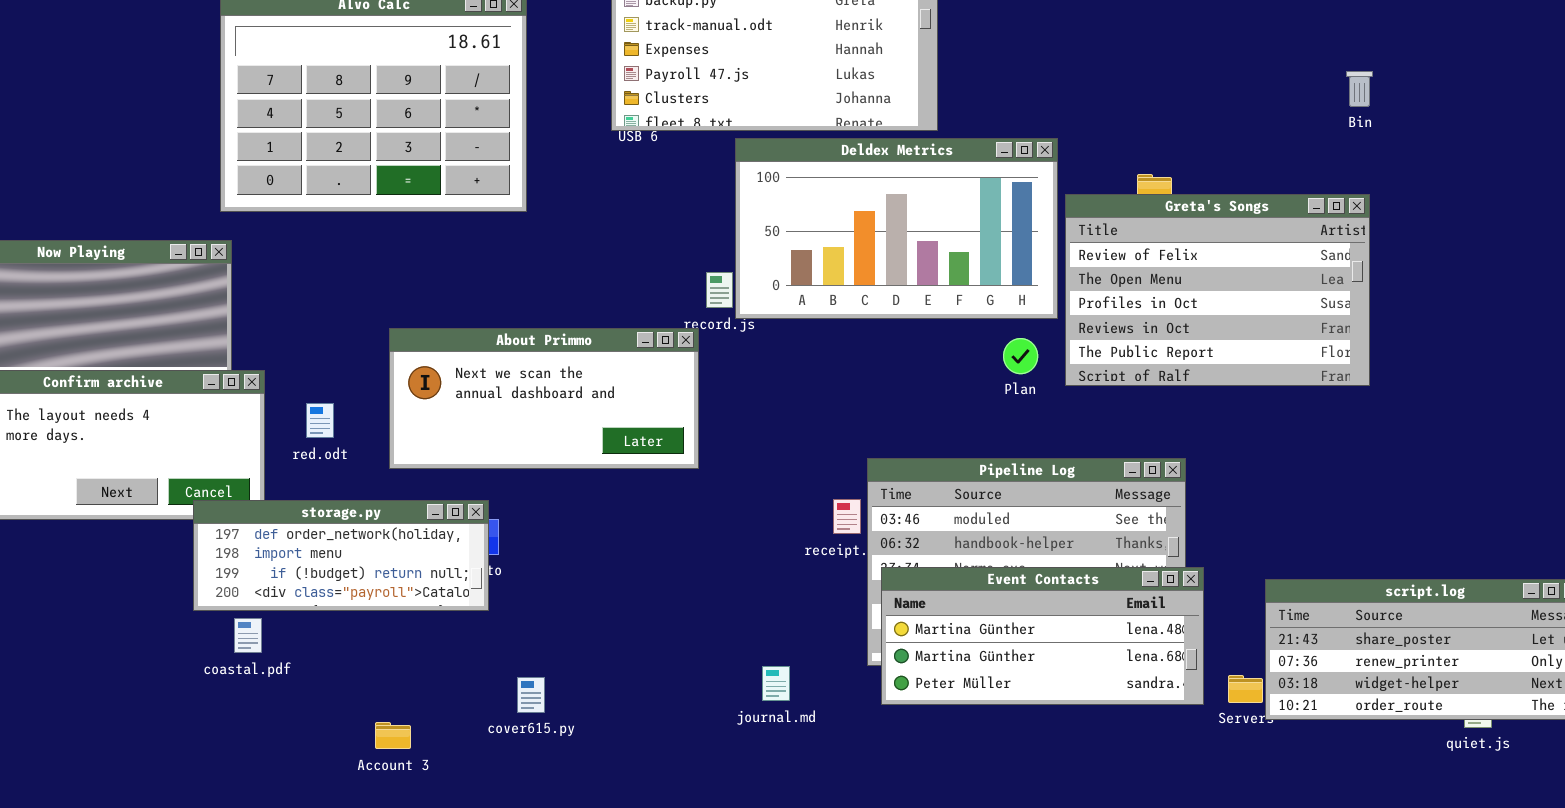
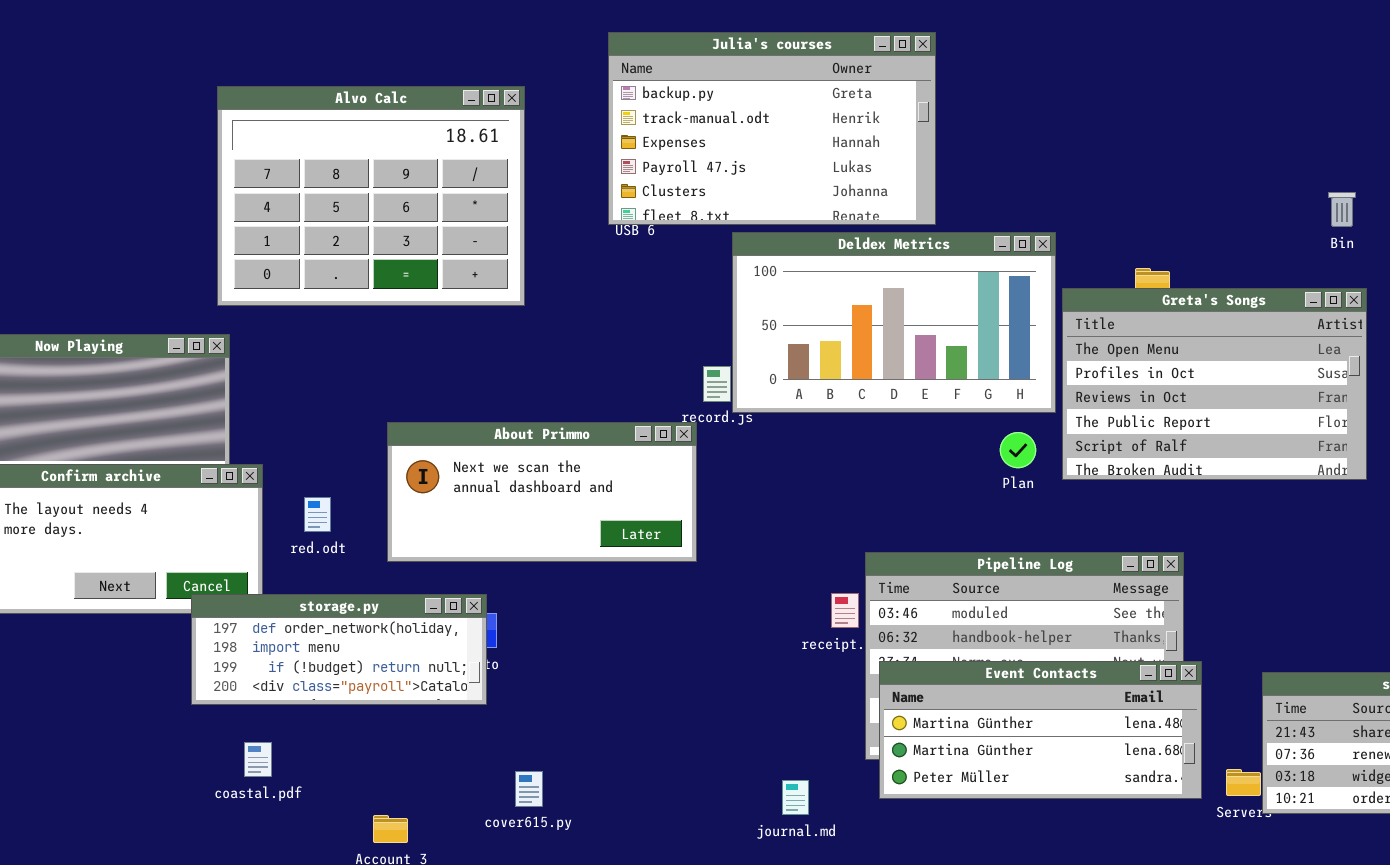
Bin: [1346,71,1373,107] -> [1328,192,1356,227], moved
Greta's Songs: [1065,194,1370,386] -> [1062,288,1367,480], scrolled down 1 row
coastal.pdf: [234,618,262,653] -> [244,742,272,777], moved
journal.md: [762,666,790,701] -> [782,780,809,815], moved

